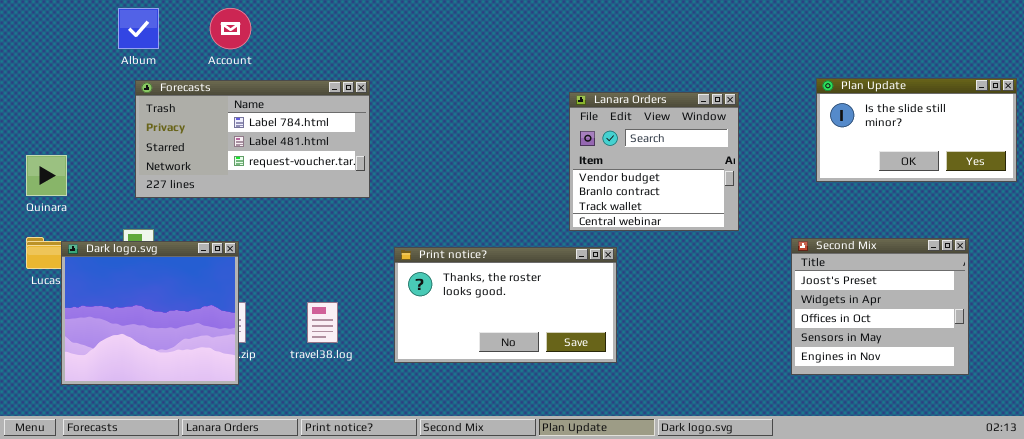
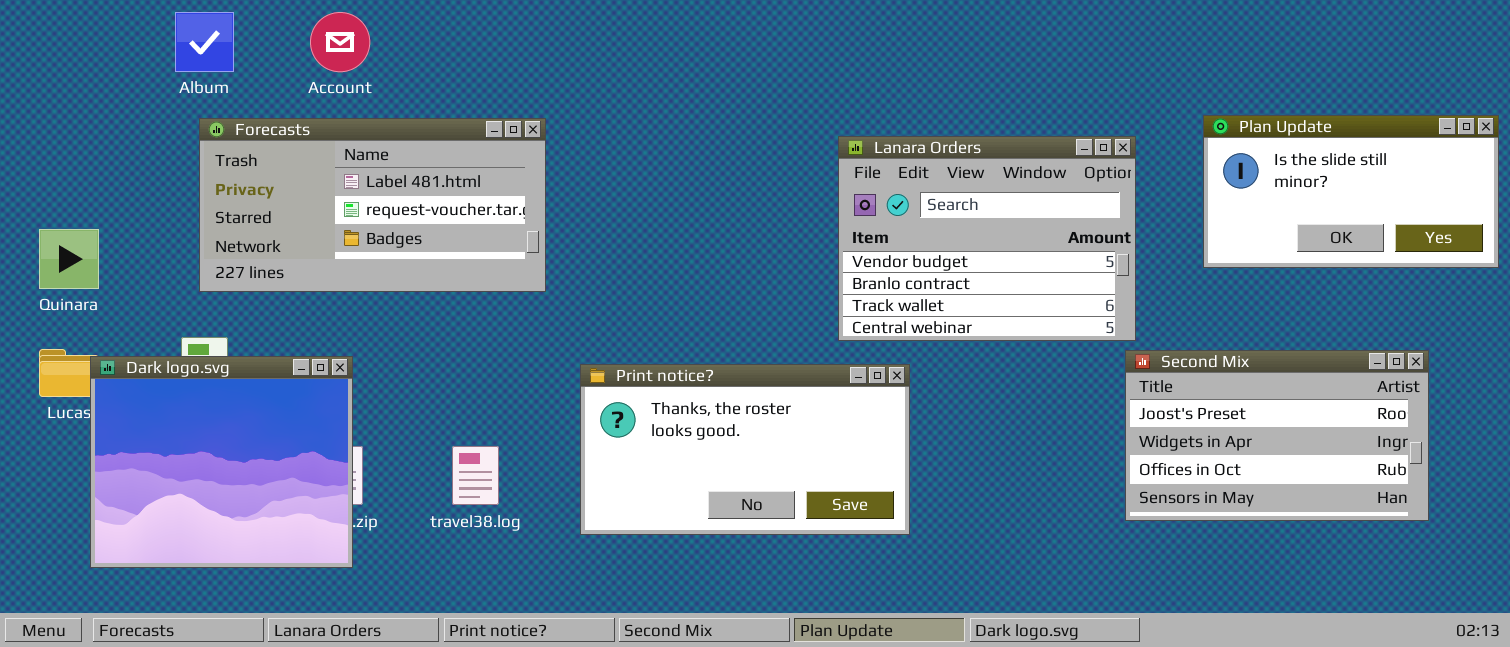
Forecasts: [135,80,370,198] -> [199,118,546,292], scrolled down 1 row
Lanara Orders: [569,92,739,231] -> [838,136,1136,341], resized
Second Mix: [791,238,969,375] -> [1125,350,1429,521], resized

